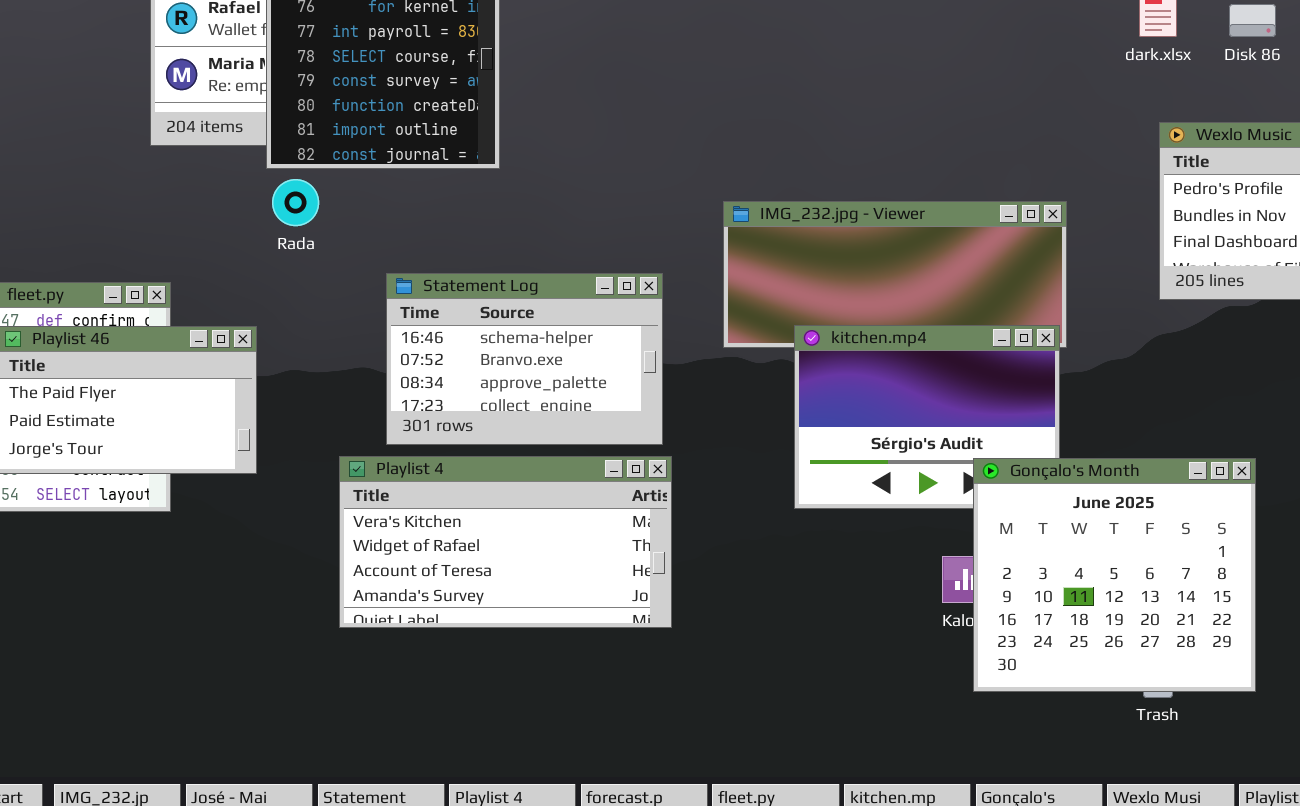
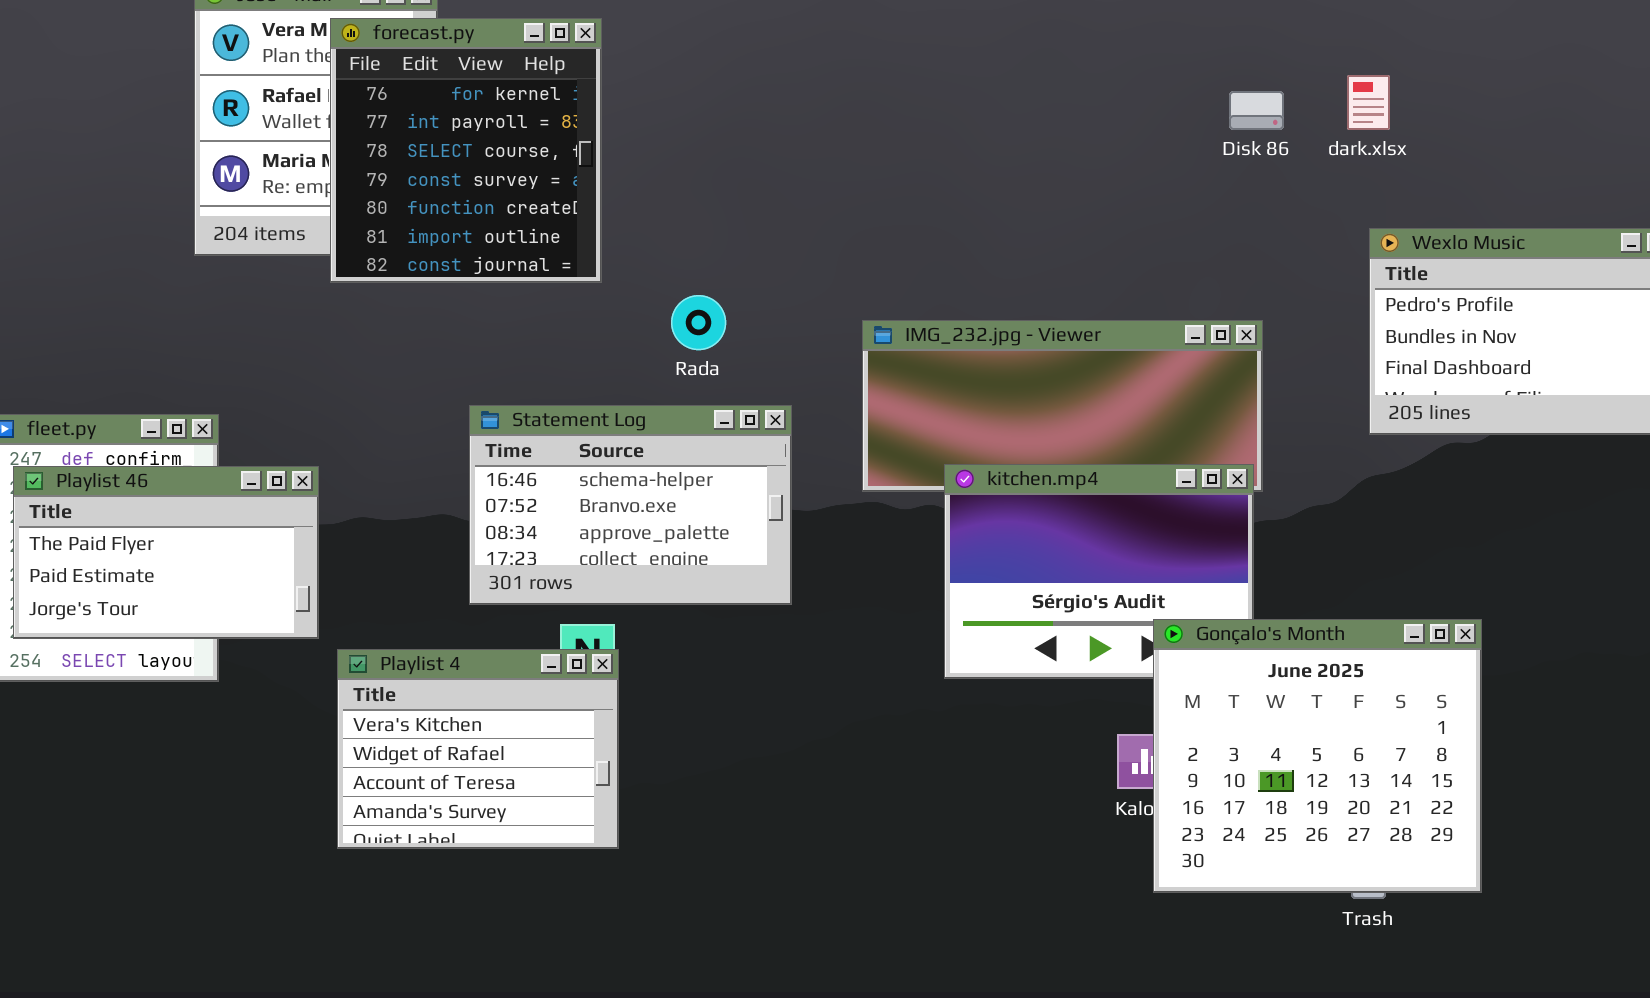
Disk 86: [1229,4,1276,37] -> [1229,91,1284,130], moved
Rada: [272,179,319,226] -> [671,295,726,350], moved
Playlist 4: [339,456,672,628] -> [337,649,619,849], moved, resized

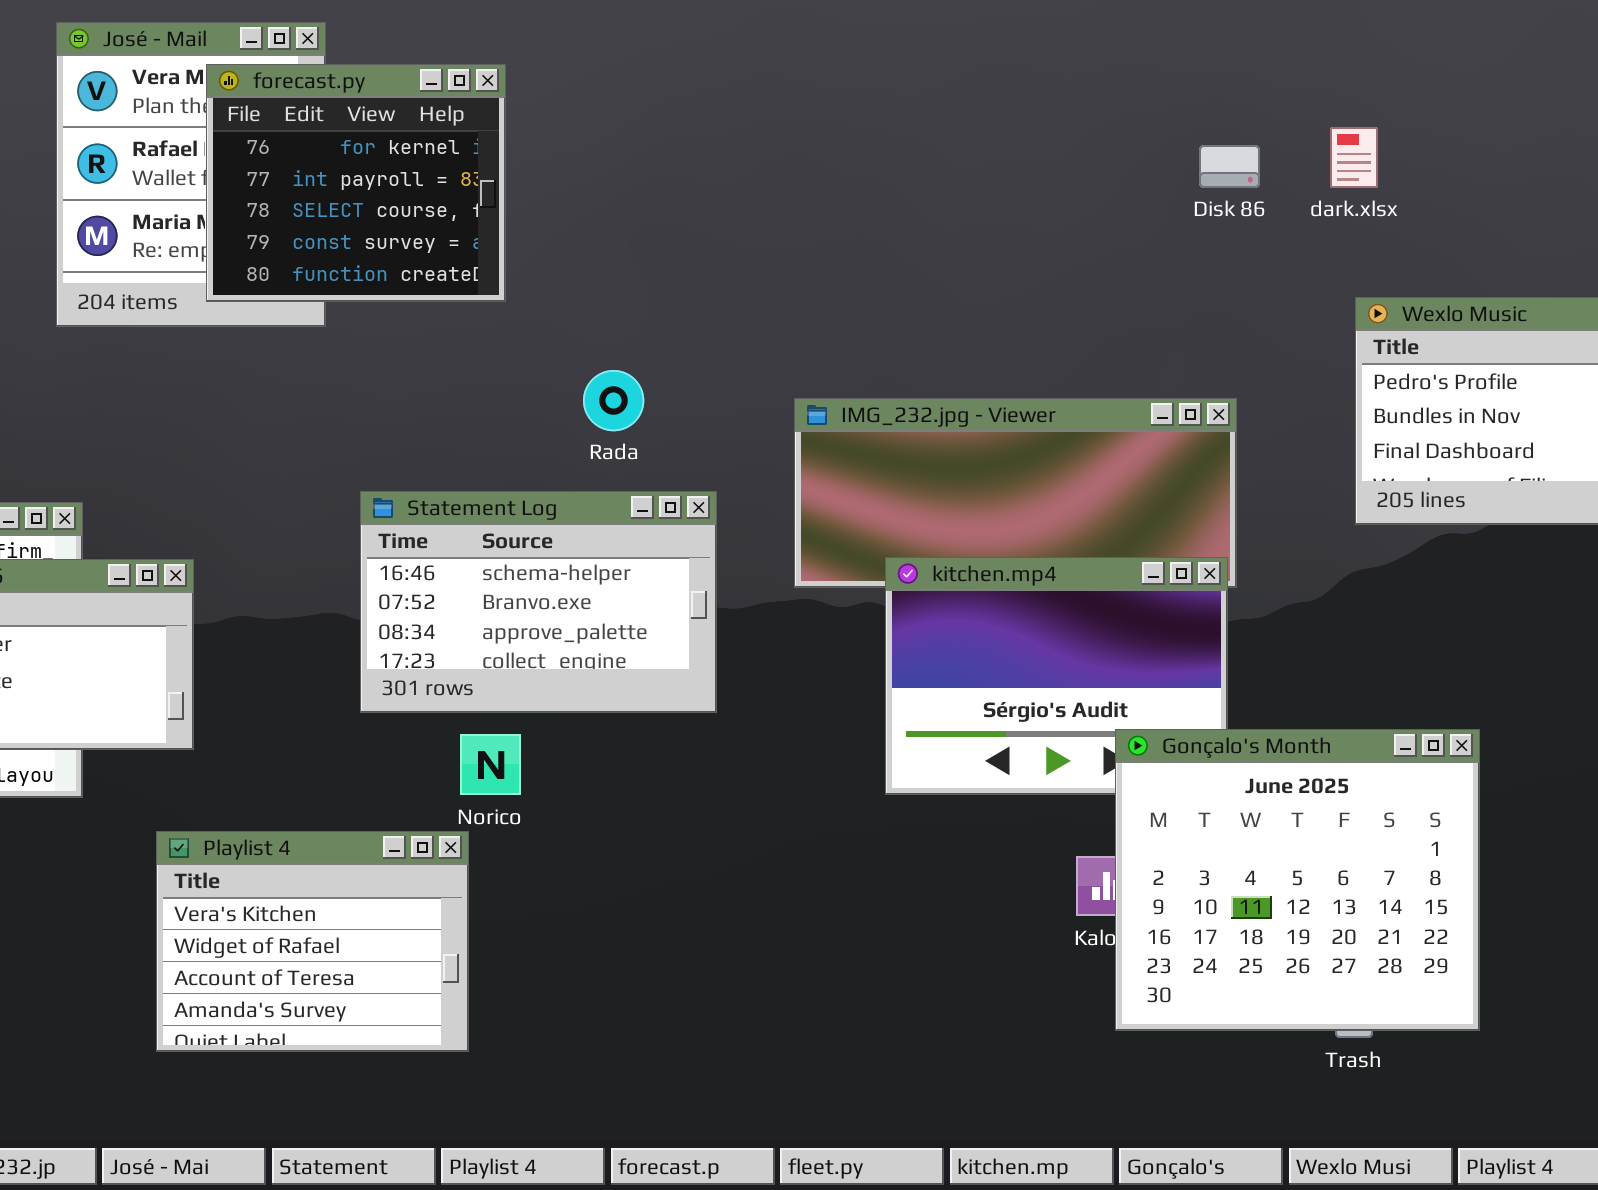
forecast.py: [330,18,602,283] -> [206,64,506,302], resized
Playlist 4: [337,649,619,849] -> [156,831,469,1052], moved

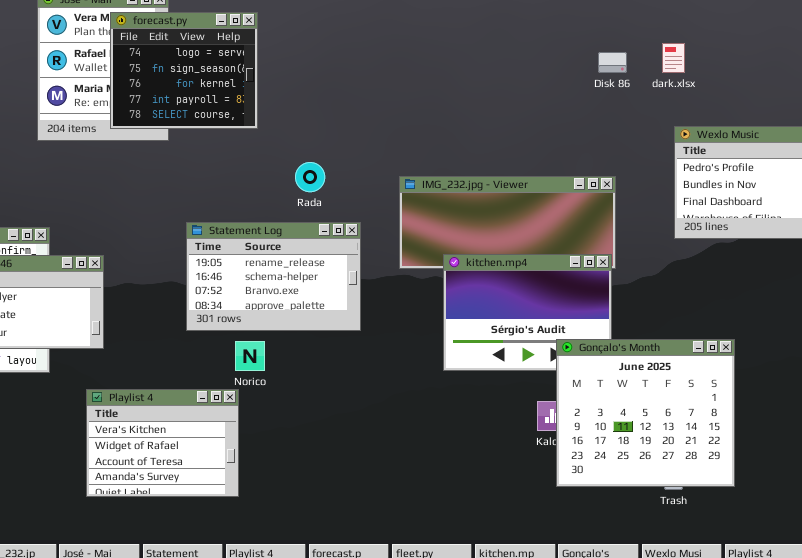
forecast.py: [206,64,506,302] -> [110,12,258,129], scrolled up 2 rows
Statement Log: [360,491,717,713] -> [186,222,361,331], scrolled up 1 row

